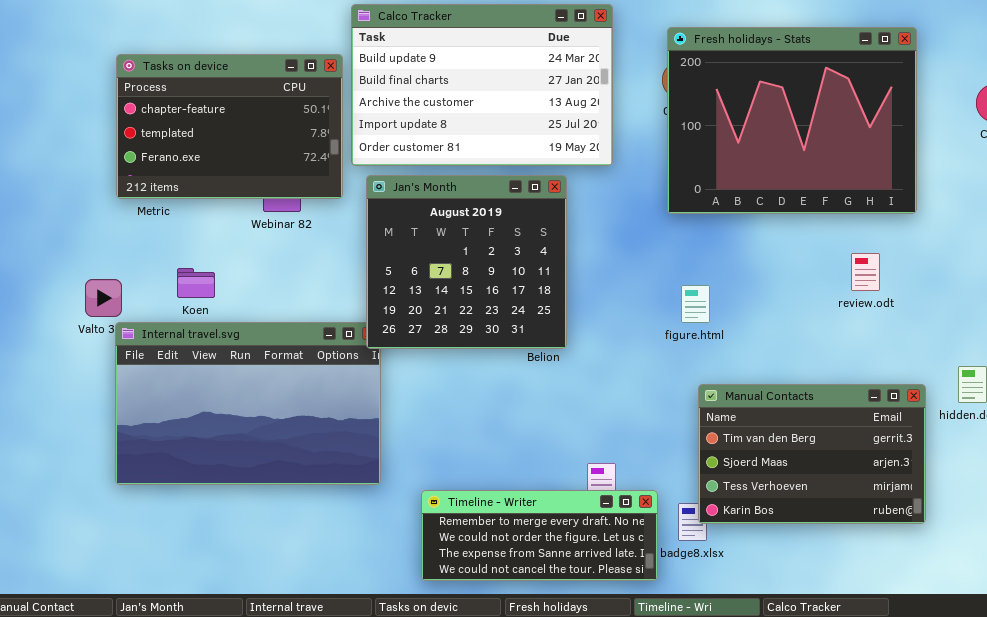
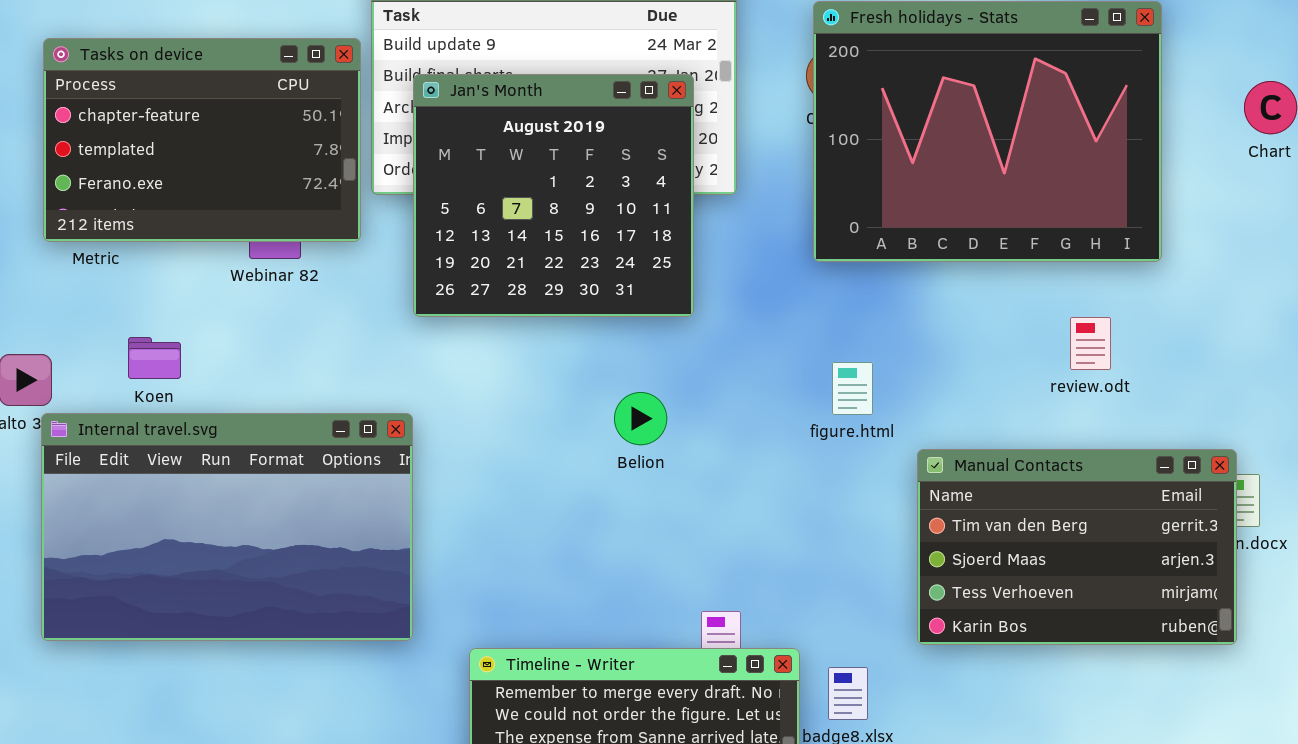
Jan's Month: [366,175,567,349] -> [413,74,694,317], moved
Manual Contacts: [698,384,926,524] -> [917,449,1237,645], moved

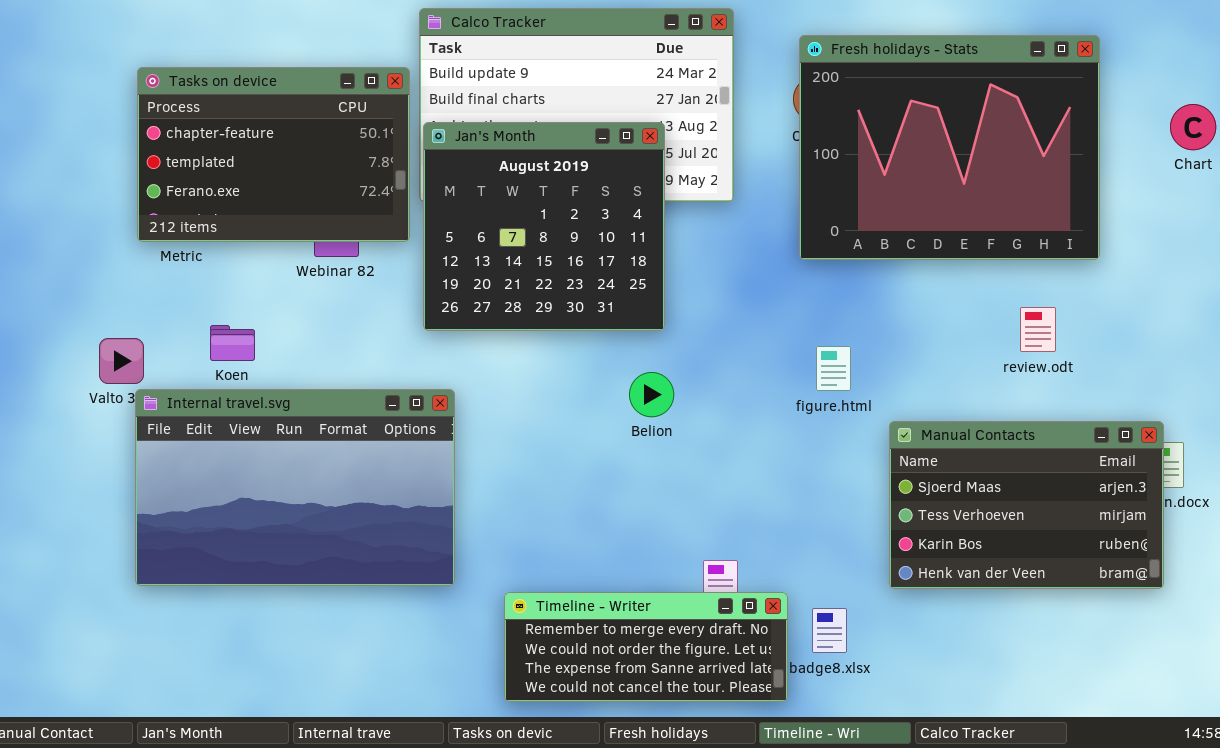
Jan's Month: [413,74,694,317] -> [423,122,665,331], moved
Manual Contacts: [917,449,1237,645] -> [889,421,1164,589], scrolled down 1 row

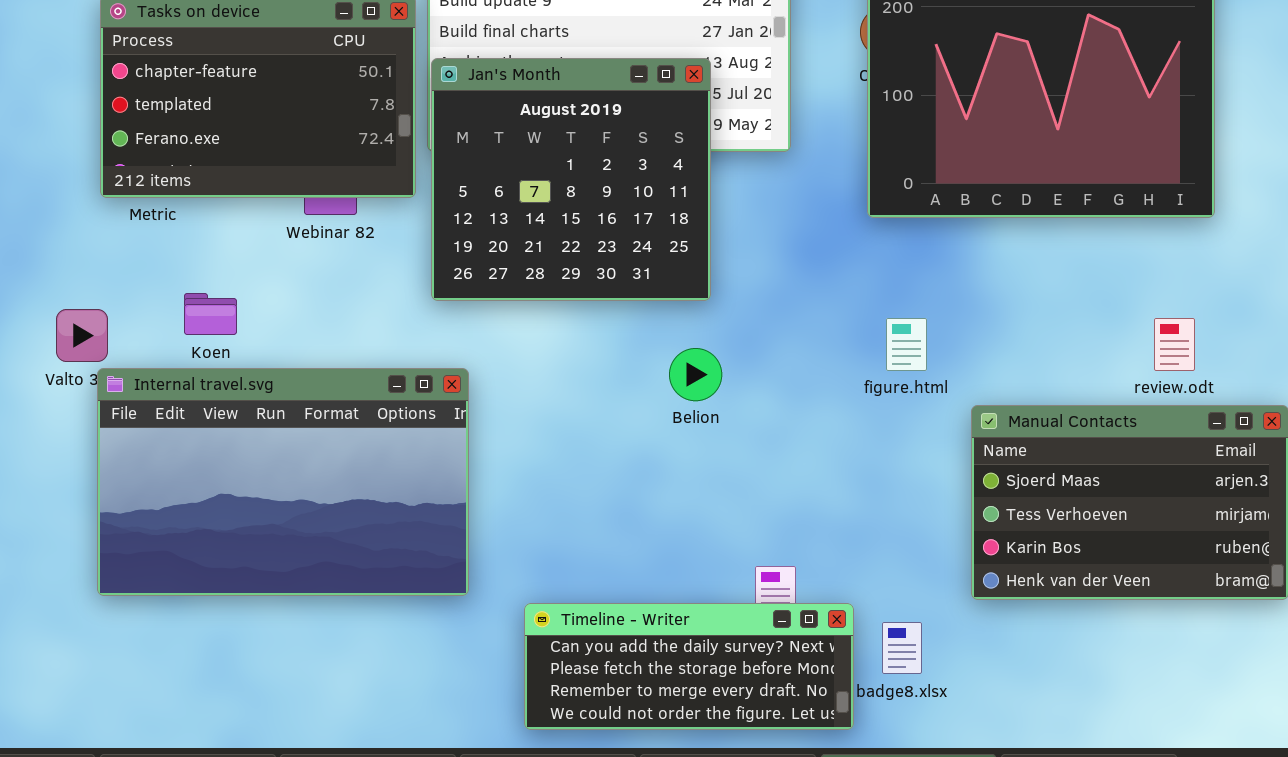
review.odt: [1020,307,1056,352] -> [1154,318,1195,371], moved
Timeline - Writer: [504,592,788,702] -> [524,603,854,730], scrolled up 2 rows

